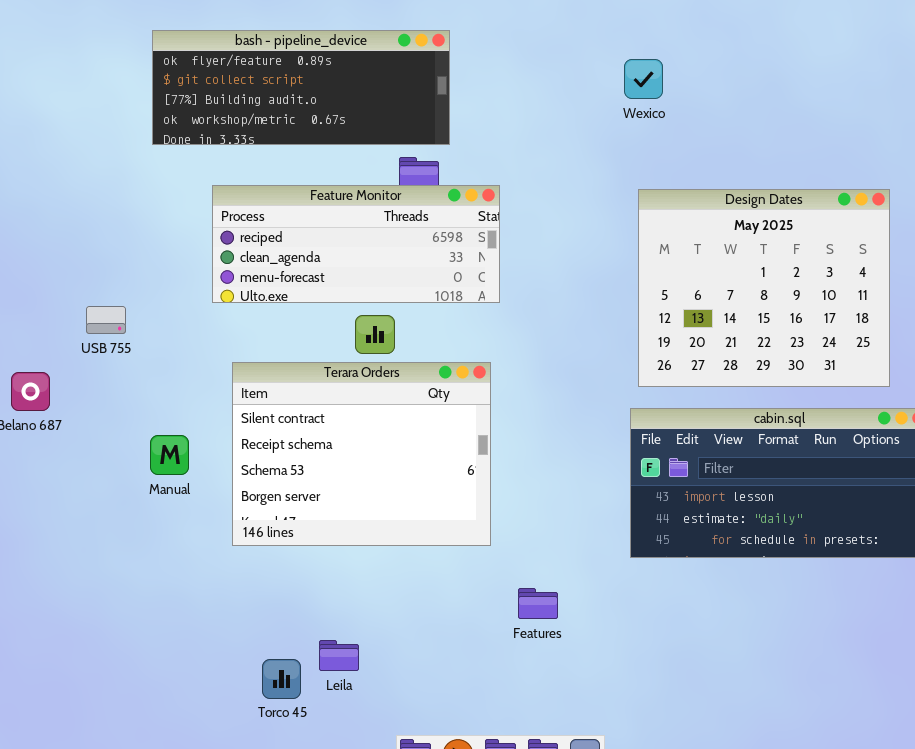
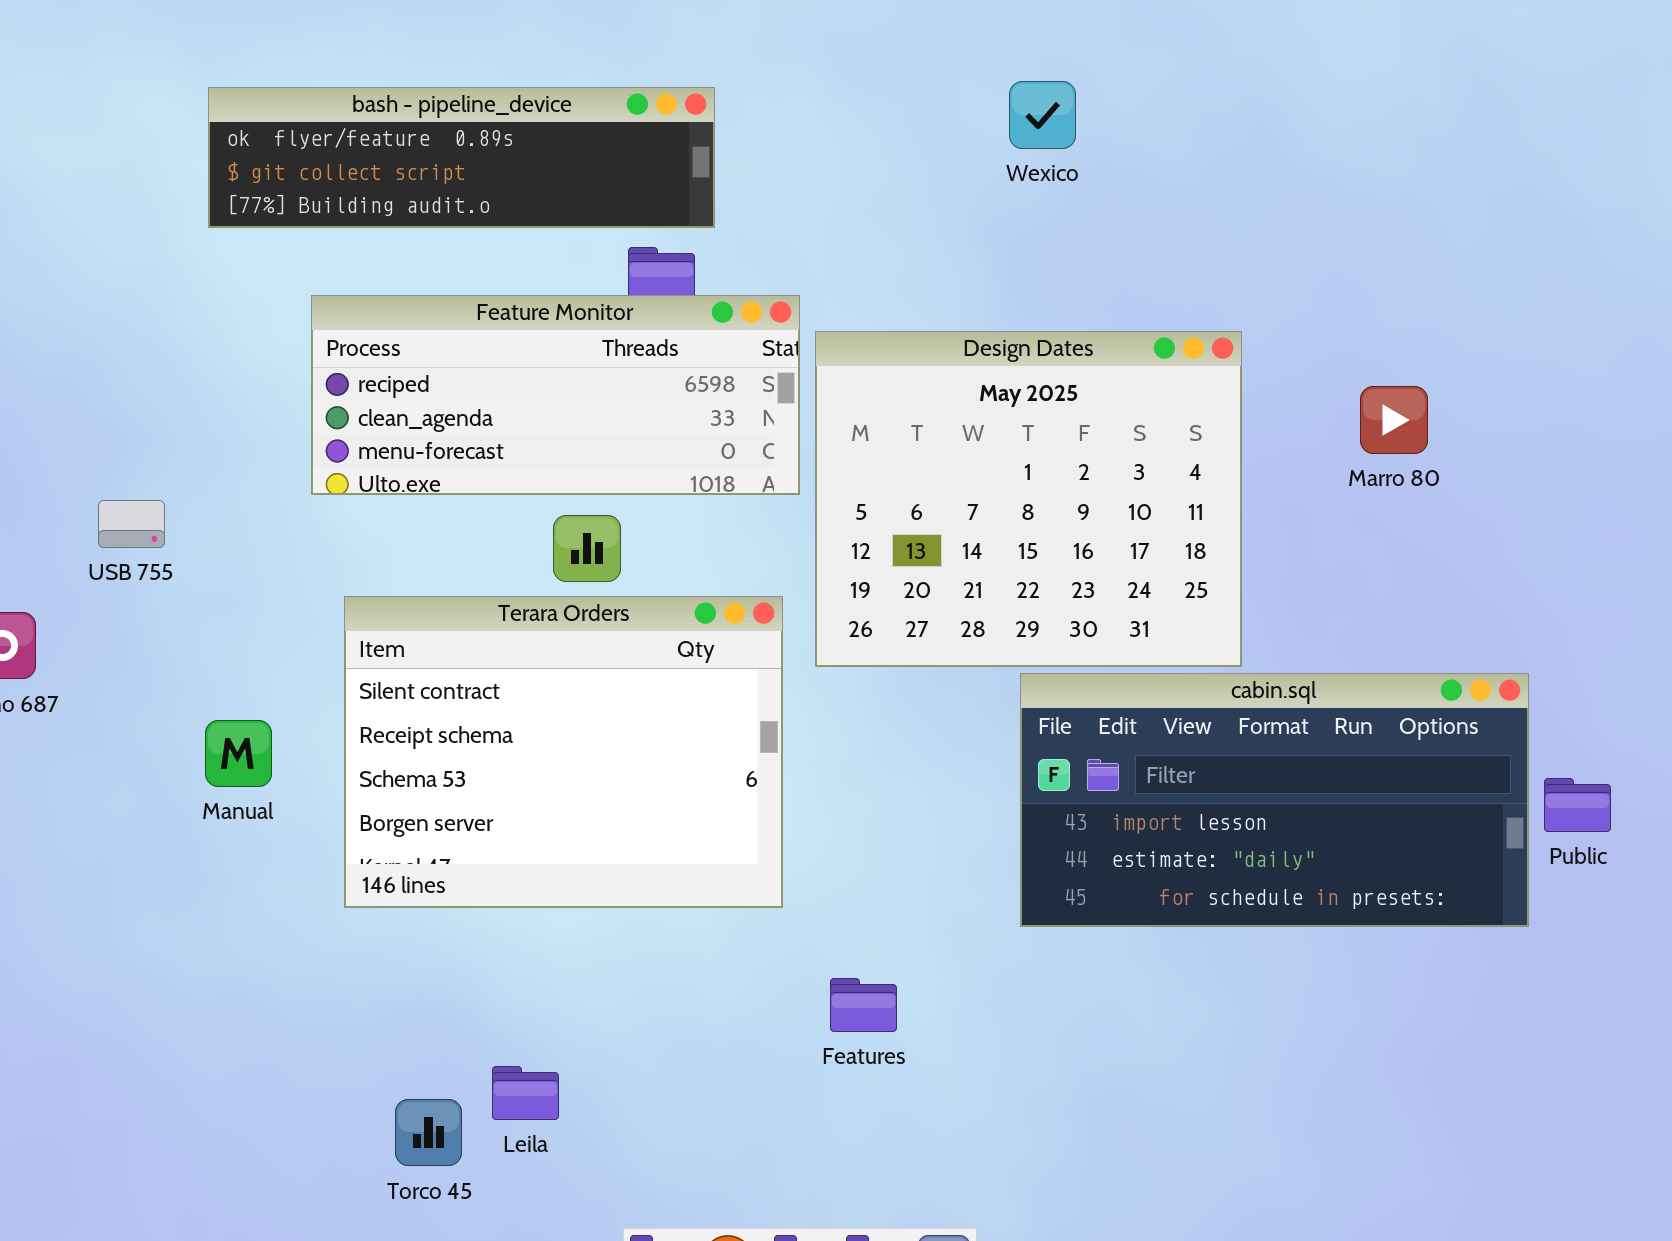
bash - pipeline_device: [152,30,450,145] -> [208,87,715,228], resized
Design Dates: [638,189,890,387] -> [815,331,1242,667], moved

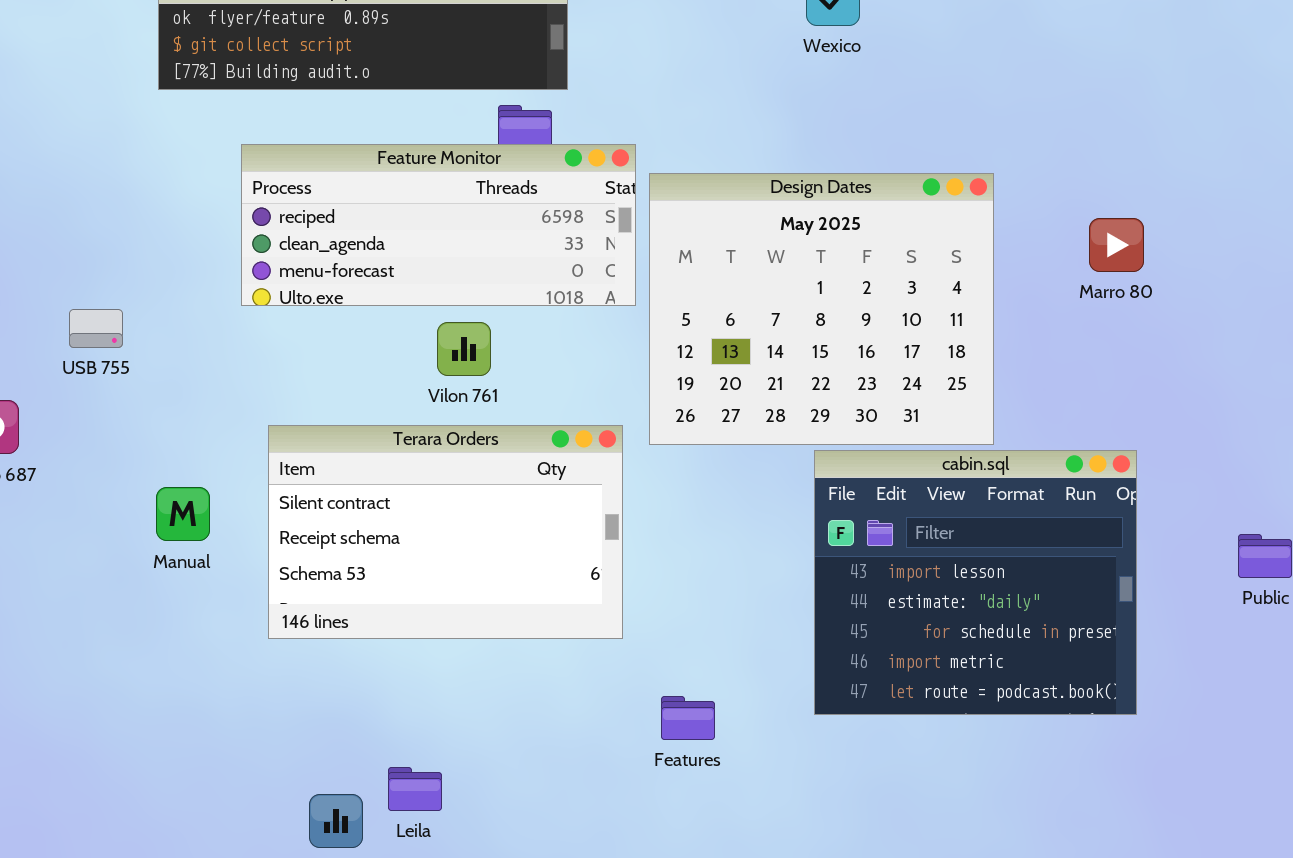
Terara Orders: [344,596,783,908] -> [268,425,623,639], resized
cabin.sql: [1020,673,1529,927] -> [814,450,1137,715], resized

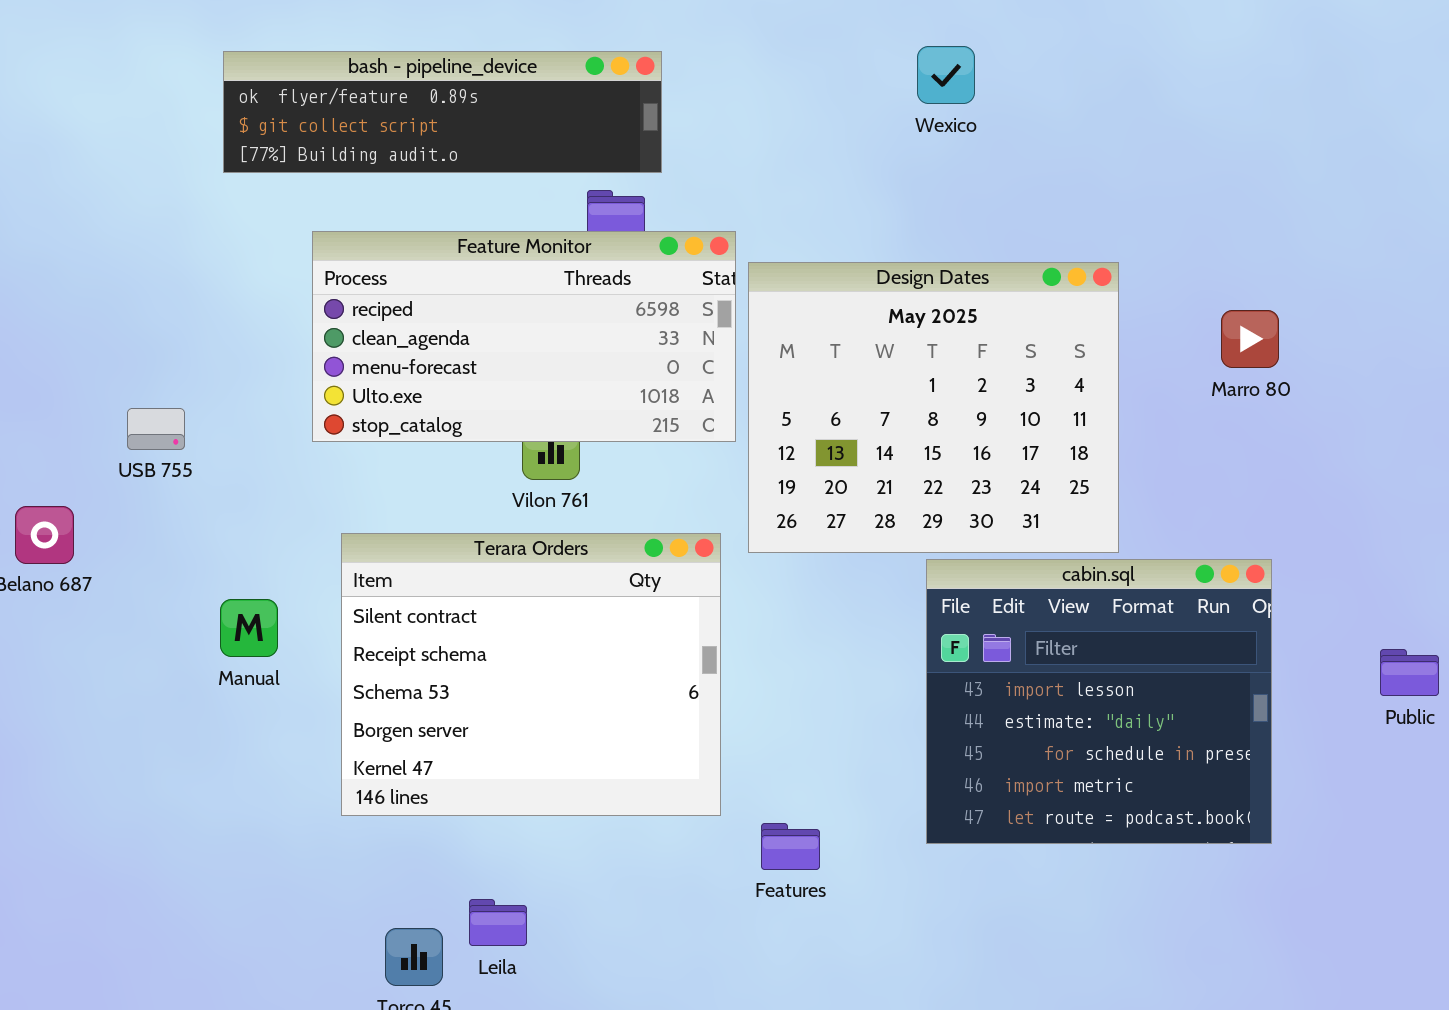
Feature Monitor: [241,144,636,306] -> [312,231,736,442], resized
Terara Orders: [268,425,623,639] -> [341,533,721,816], resized

